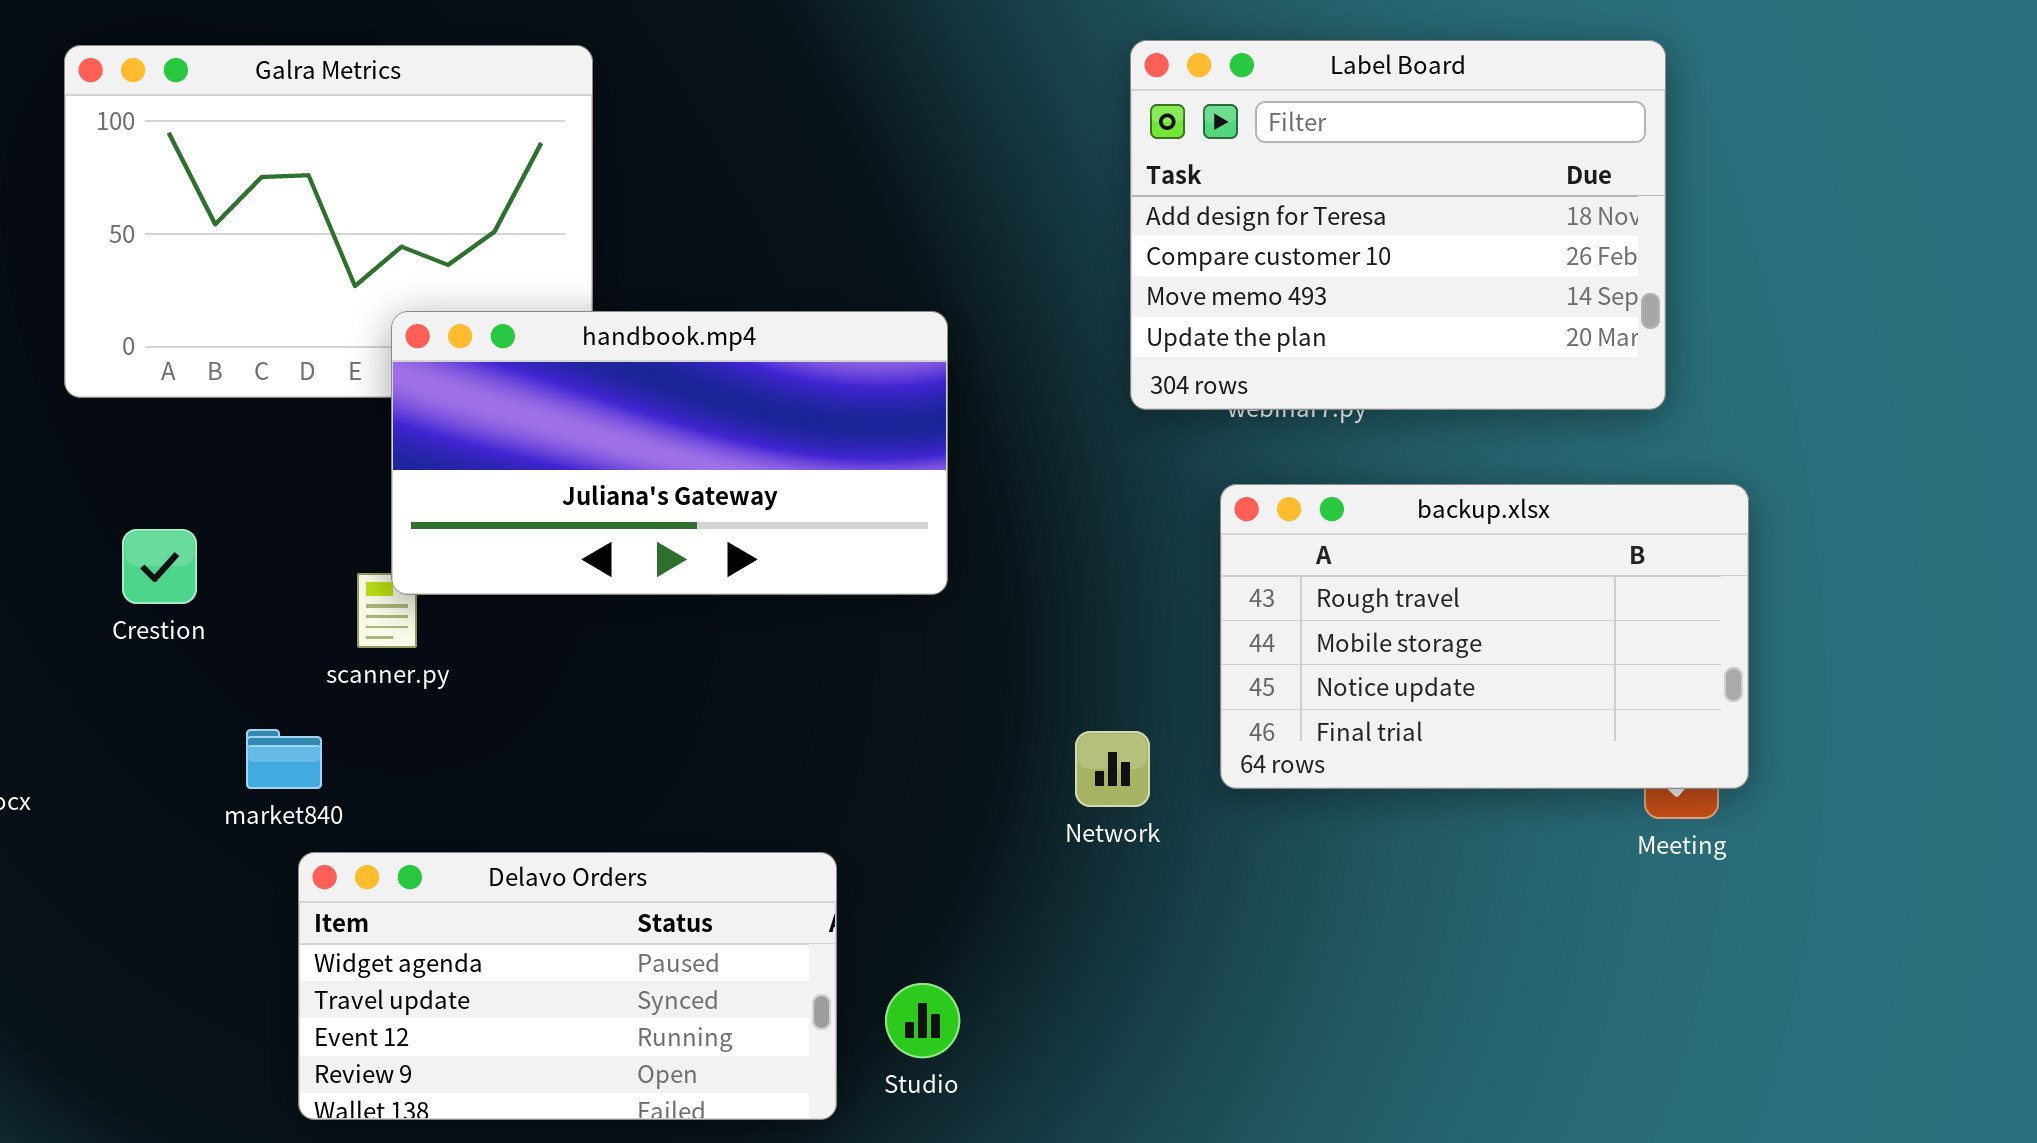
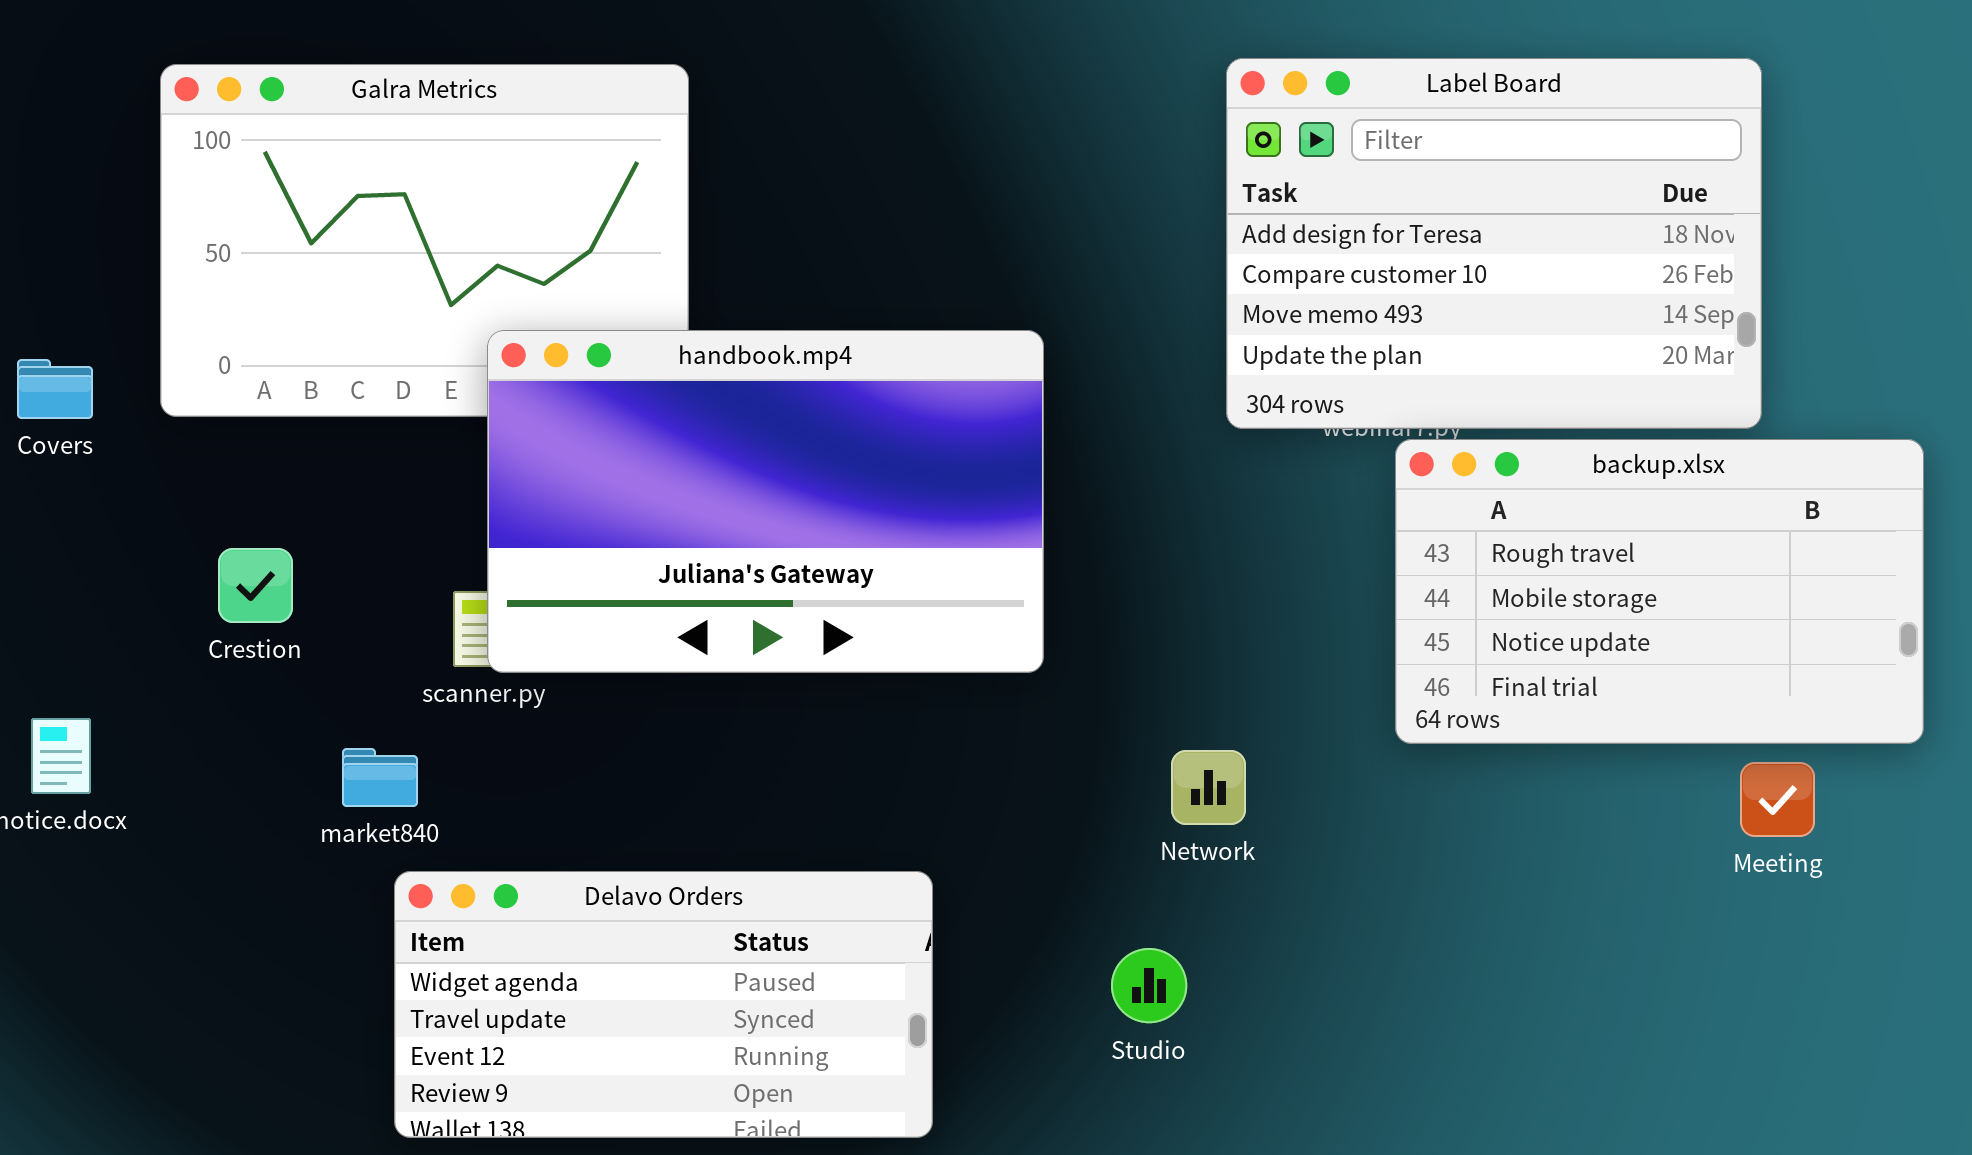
handbook.mp4: [391,311,948,595] -> [487,330,1044,673], resized
backup.xlsx: [1220,484,1749,789] -> [1395,439,1924,744], moved
Studio: [885,983,960,1058] -> [1111,948,1187,1023], moved

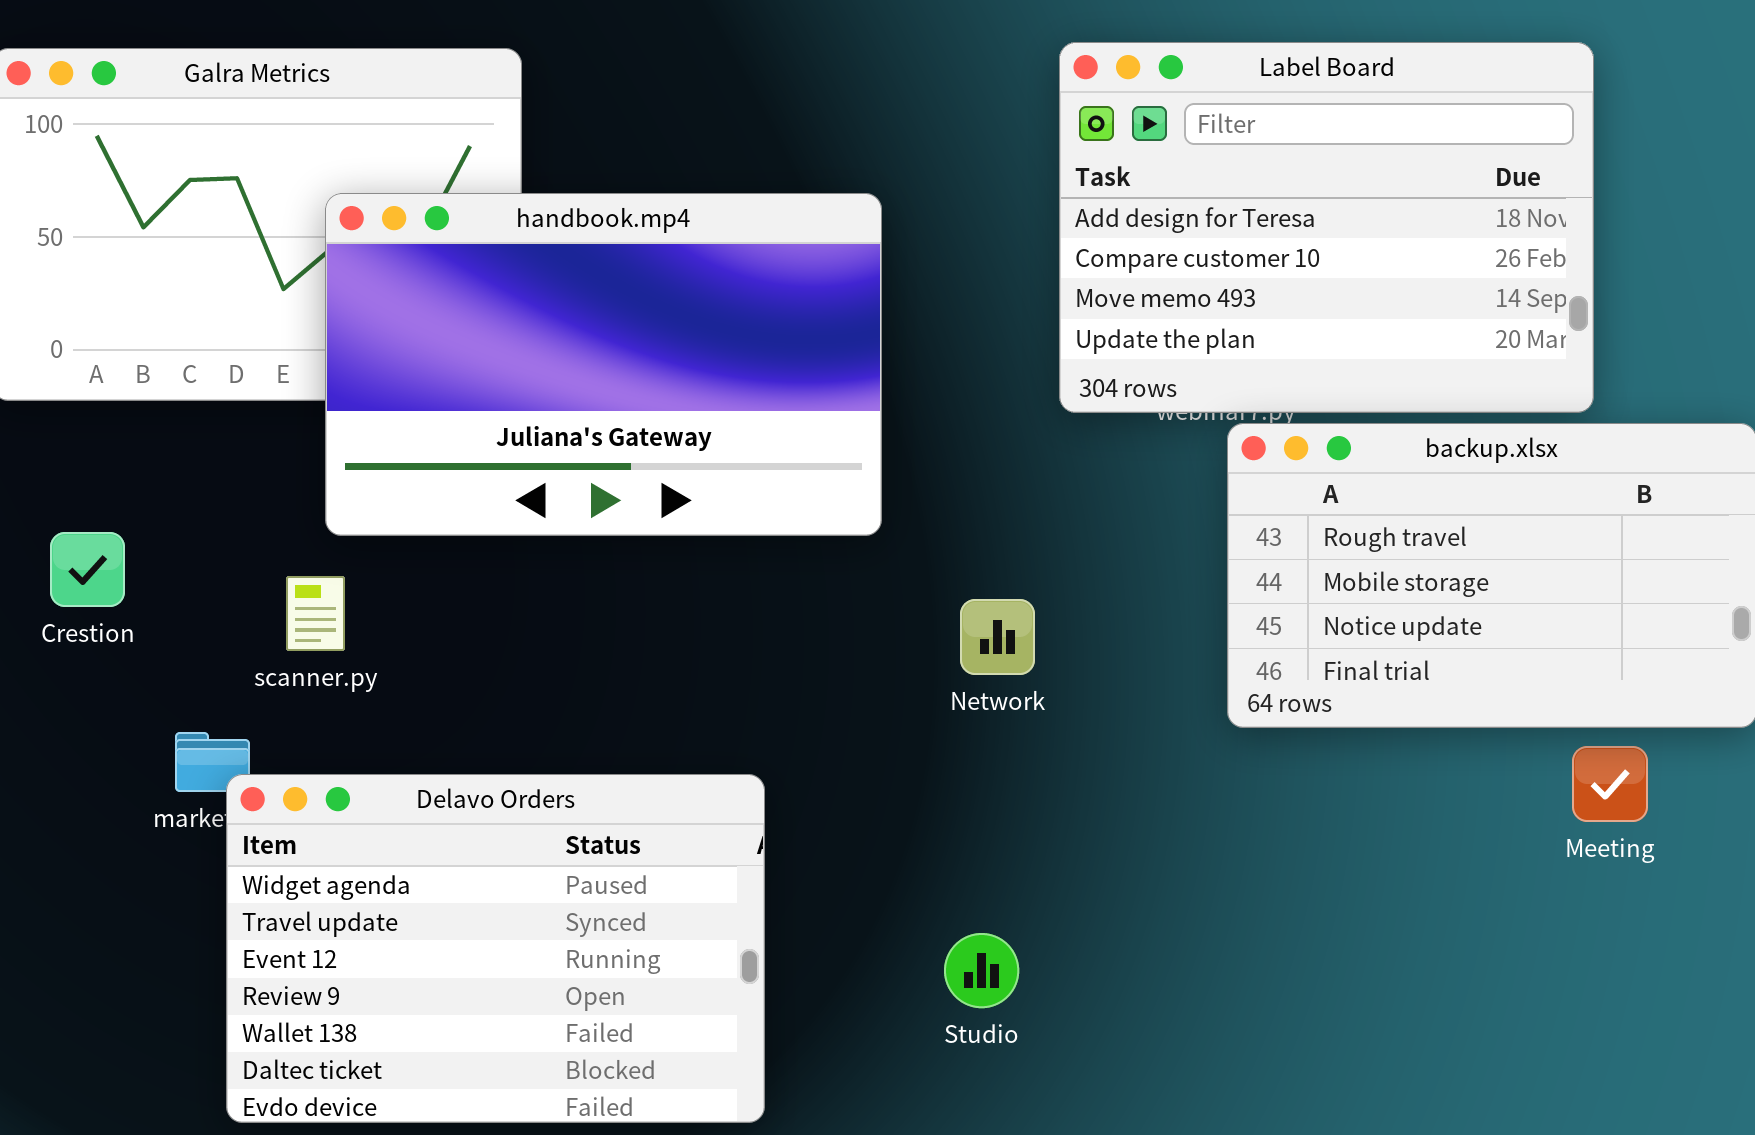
handbook.mp4: [487,330,1044,673] -> [325,193,882,536], moved
Network: [1171,750,1246,825] -> [960,599,1035,675], moved
Delavo Orders: [394,871,933,1138] -> [226,774,765,1123], resized

